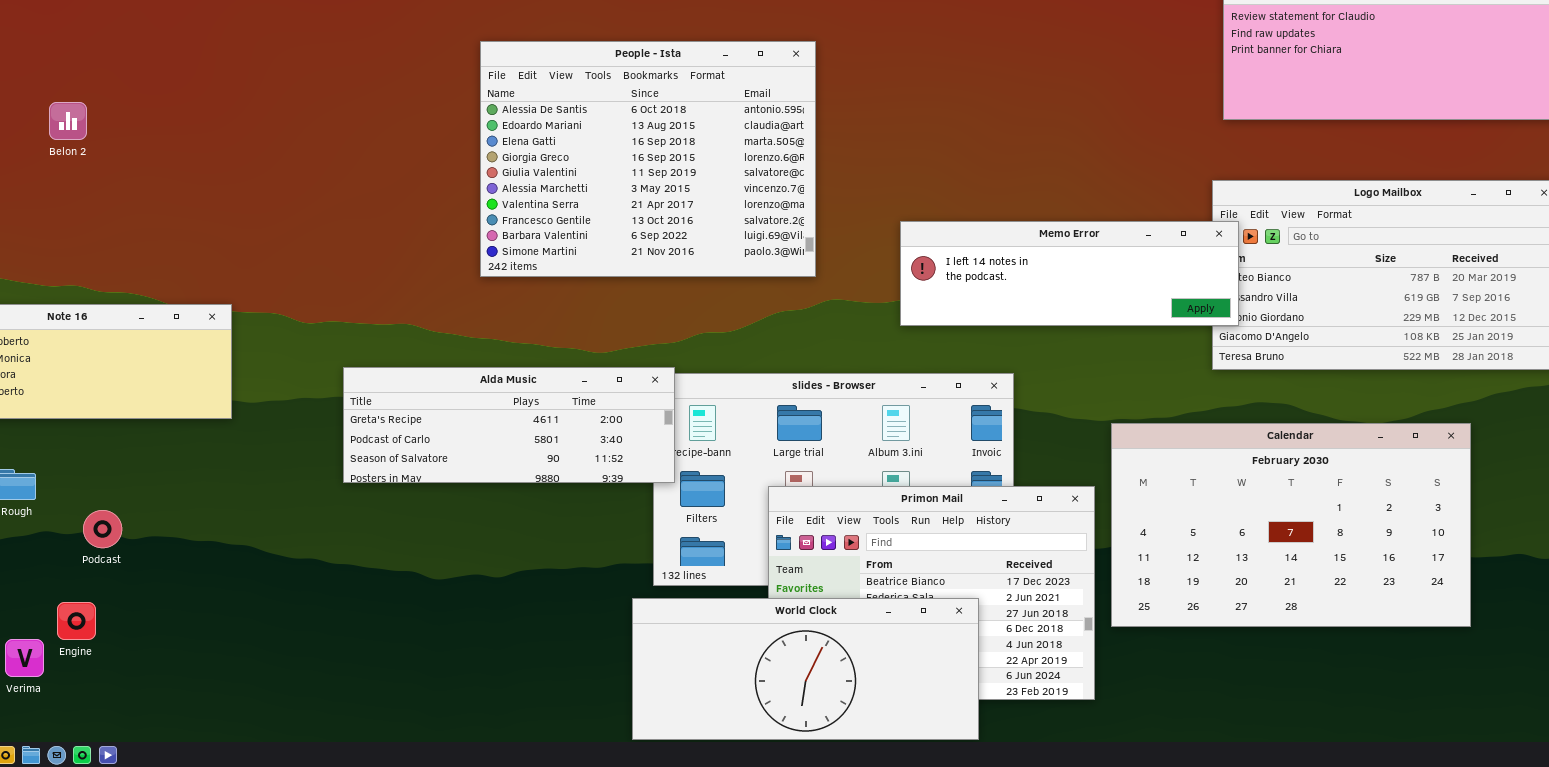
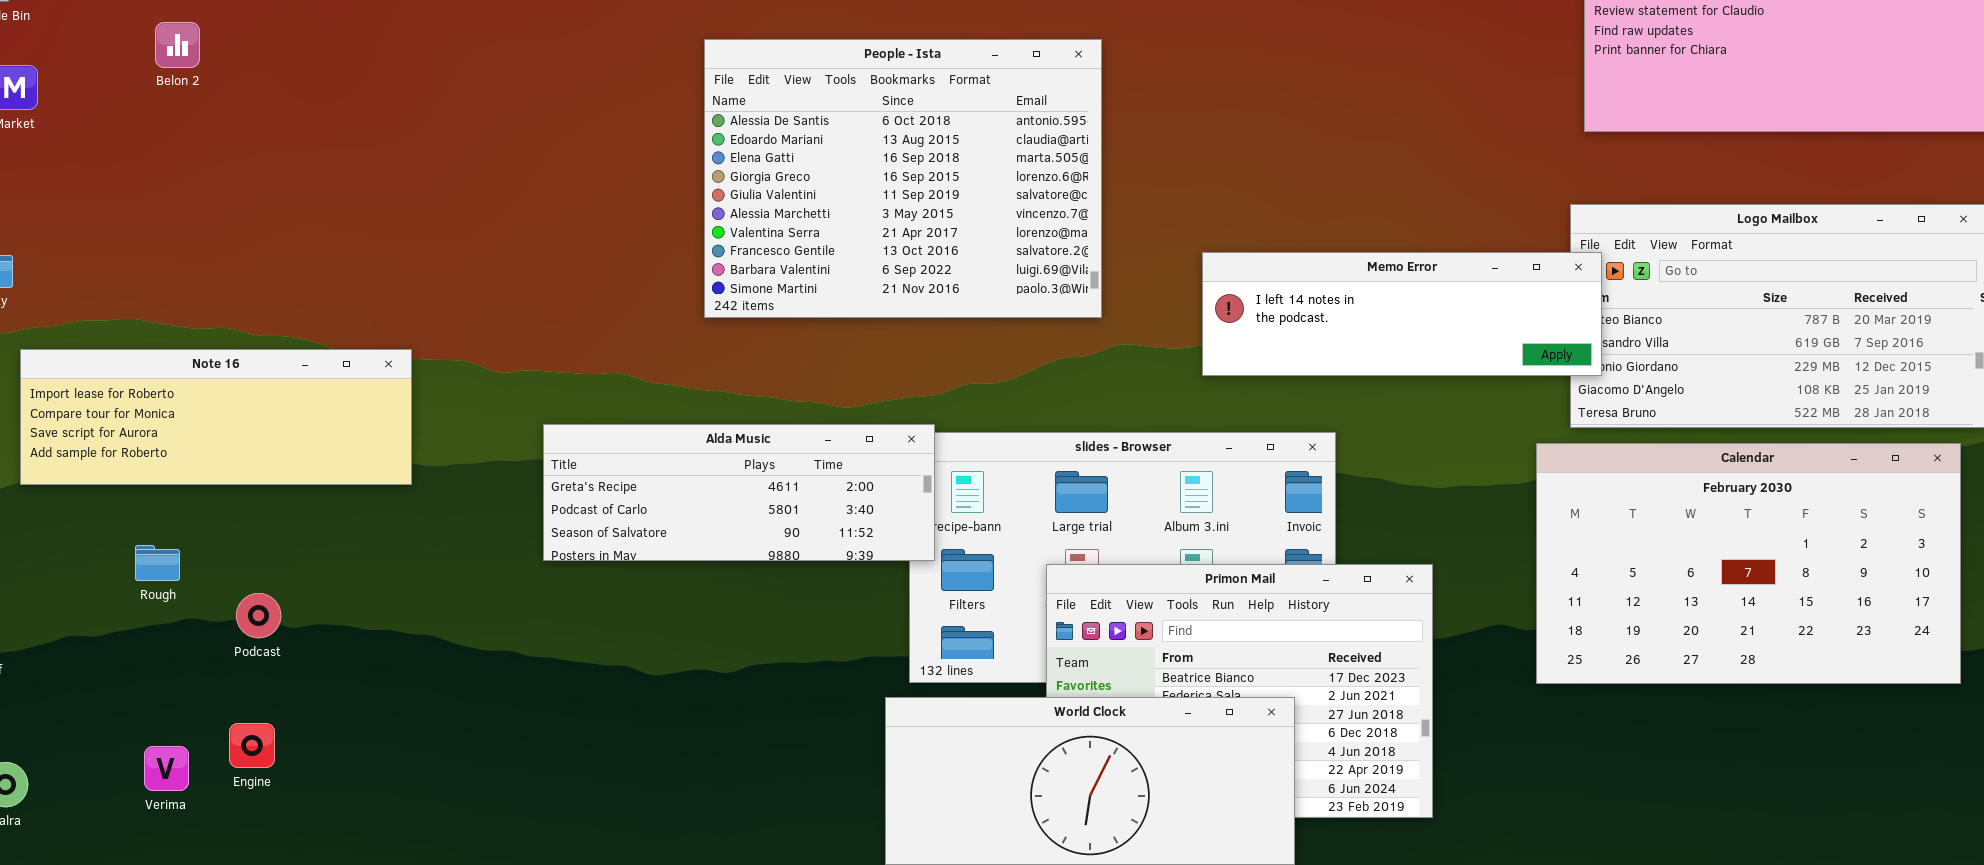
Belon 2: [49,102,87,140] -> [155,22,200,68], moved
Calendar: [1111,423,1471,627] -> [1536,443,1961,684], moved
Engine: [57,602,96,640] -> [229,723,275,768], moved

